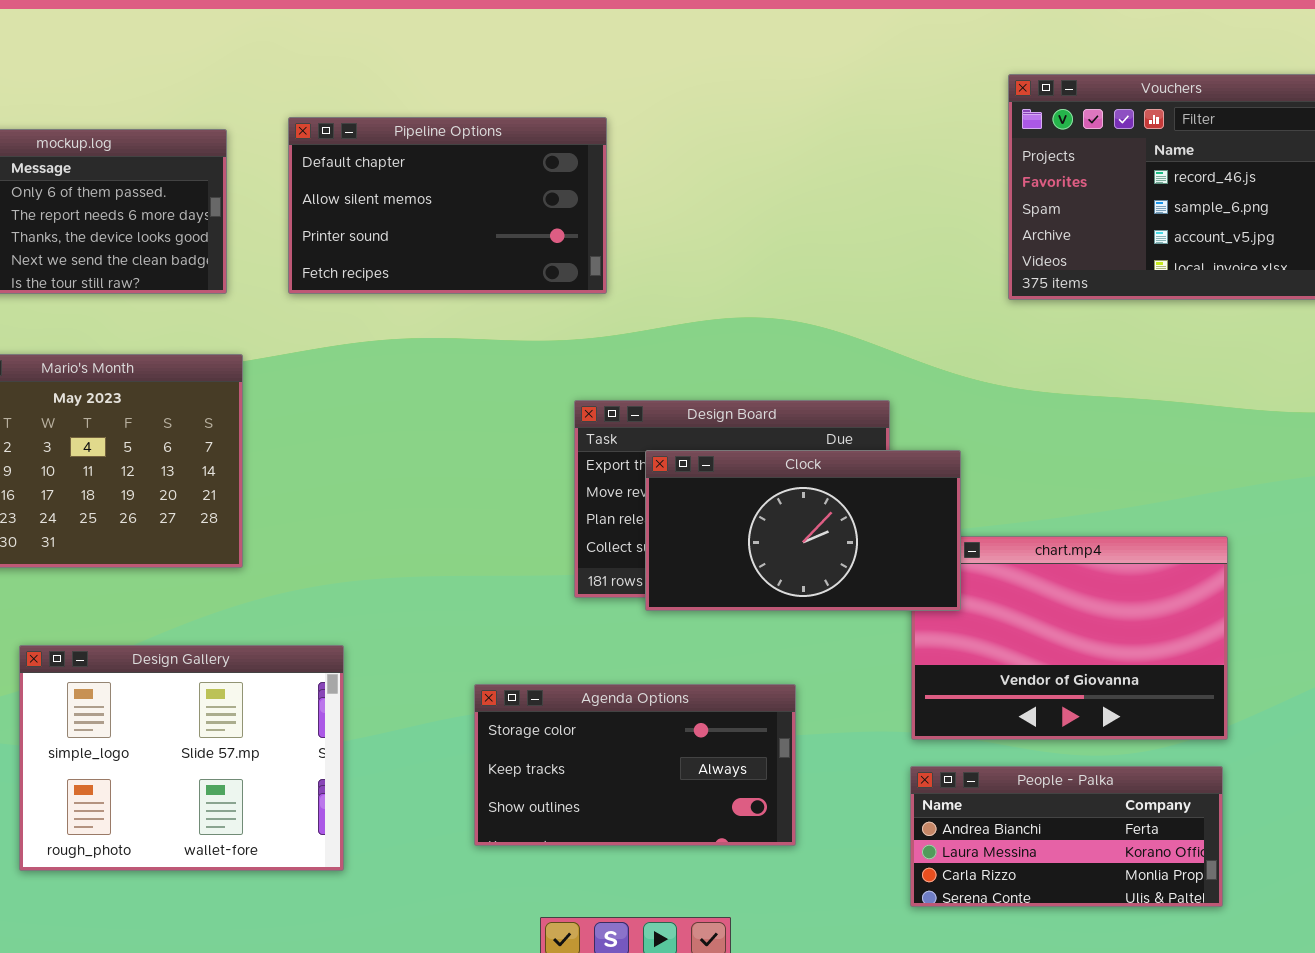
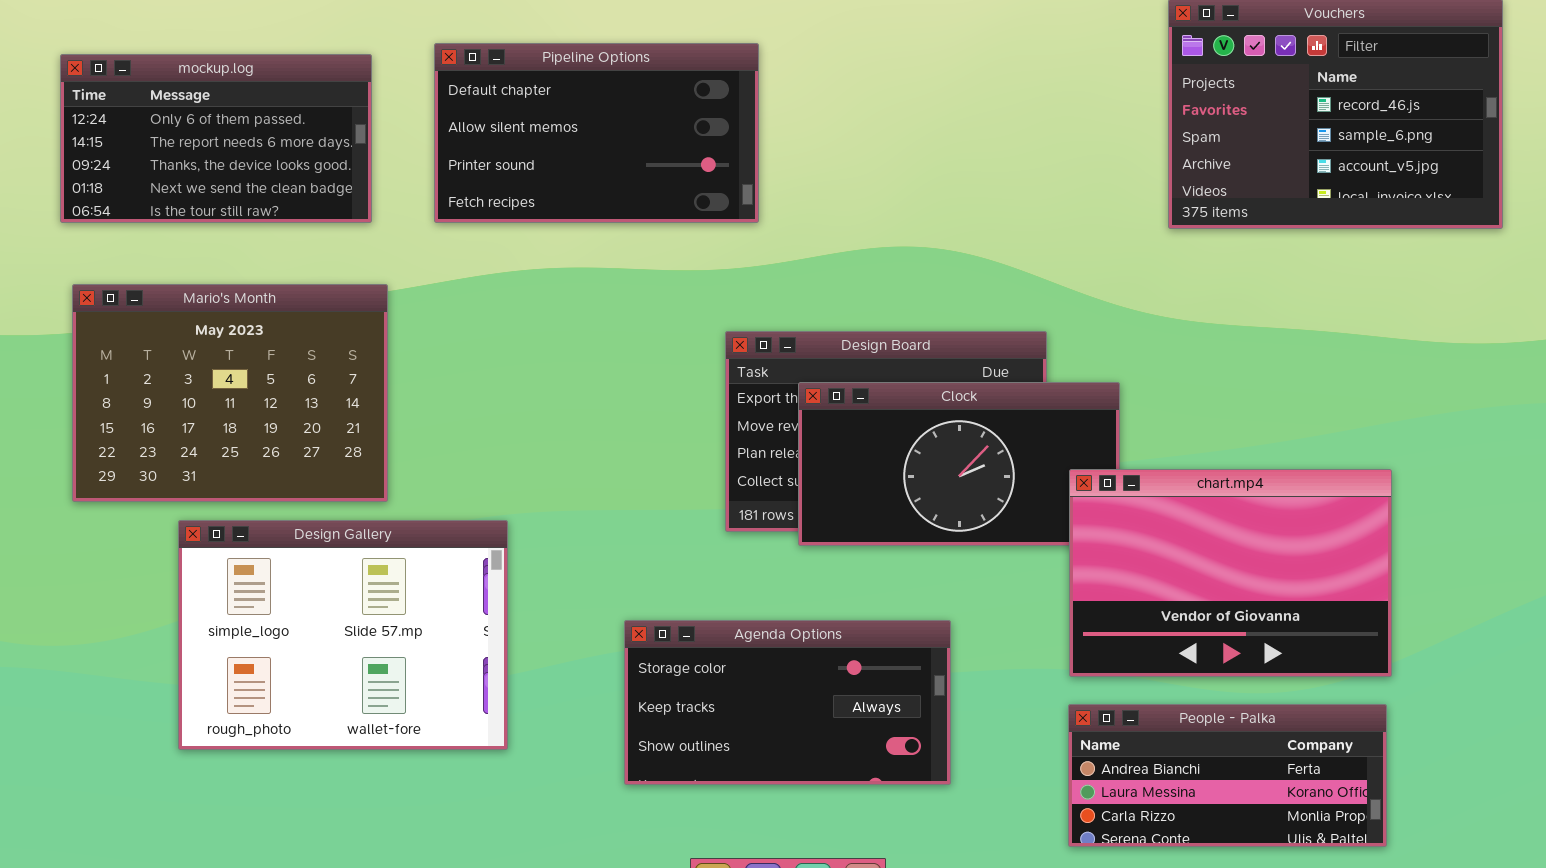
chart.mp4: [911,536,1228,740] -> [1069,469,1392,677], raised
Design Gallery: [19,645,344,871] -> [178,520,508,750], moved

